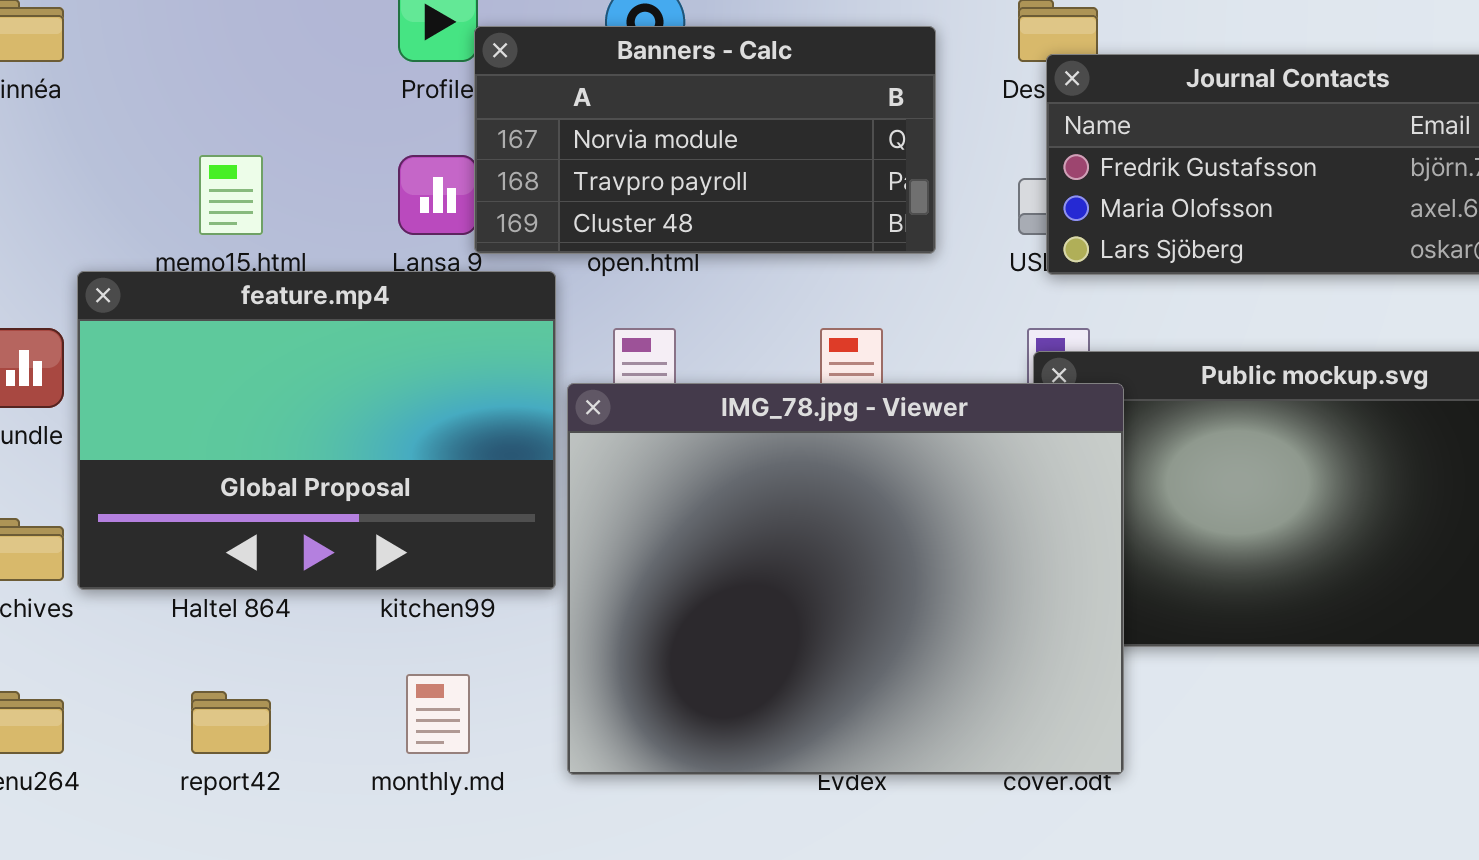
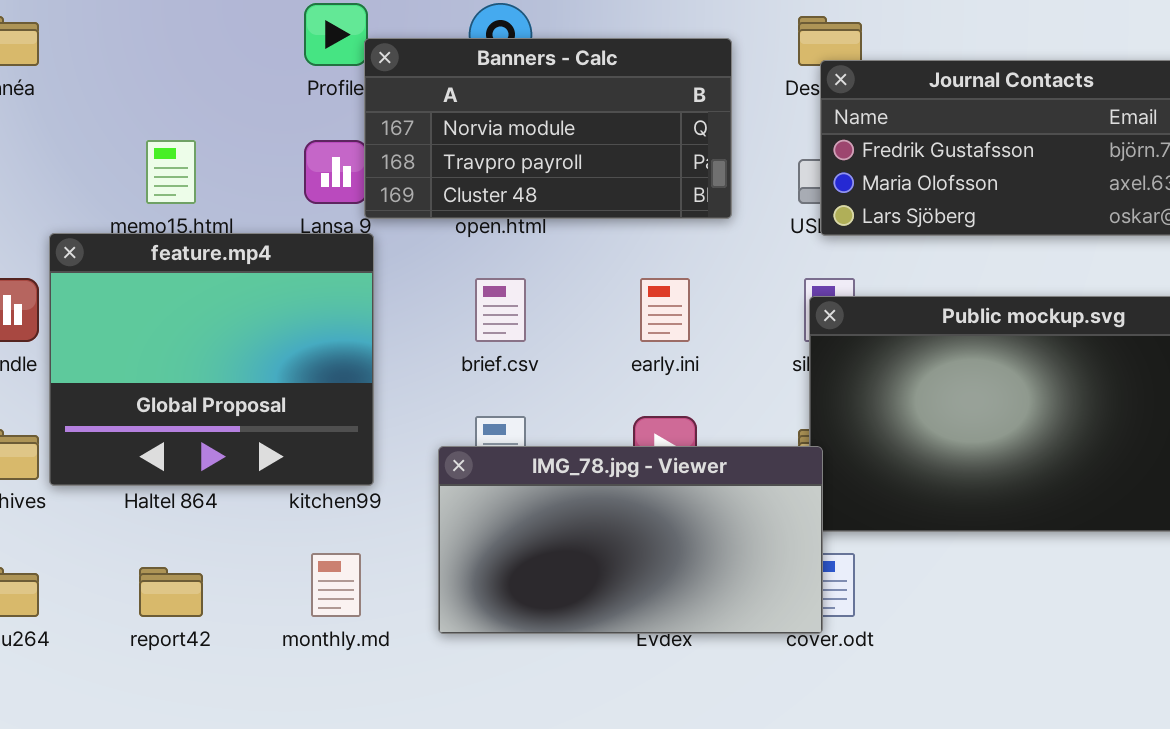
feature.mp4: [77,271,556,590] -> [49,233,374,486], resized
IMG_78.jpg - Viewer: [567,383,1124,775] -> [438,446,823,634], resized

